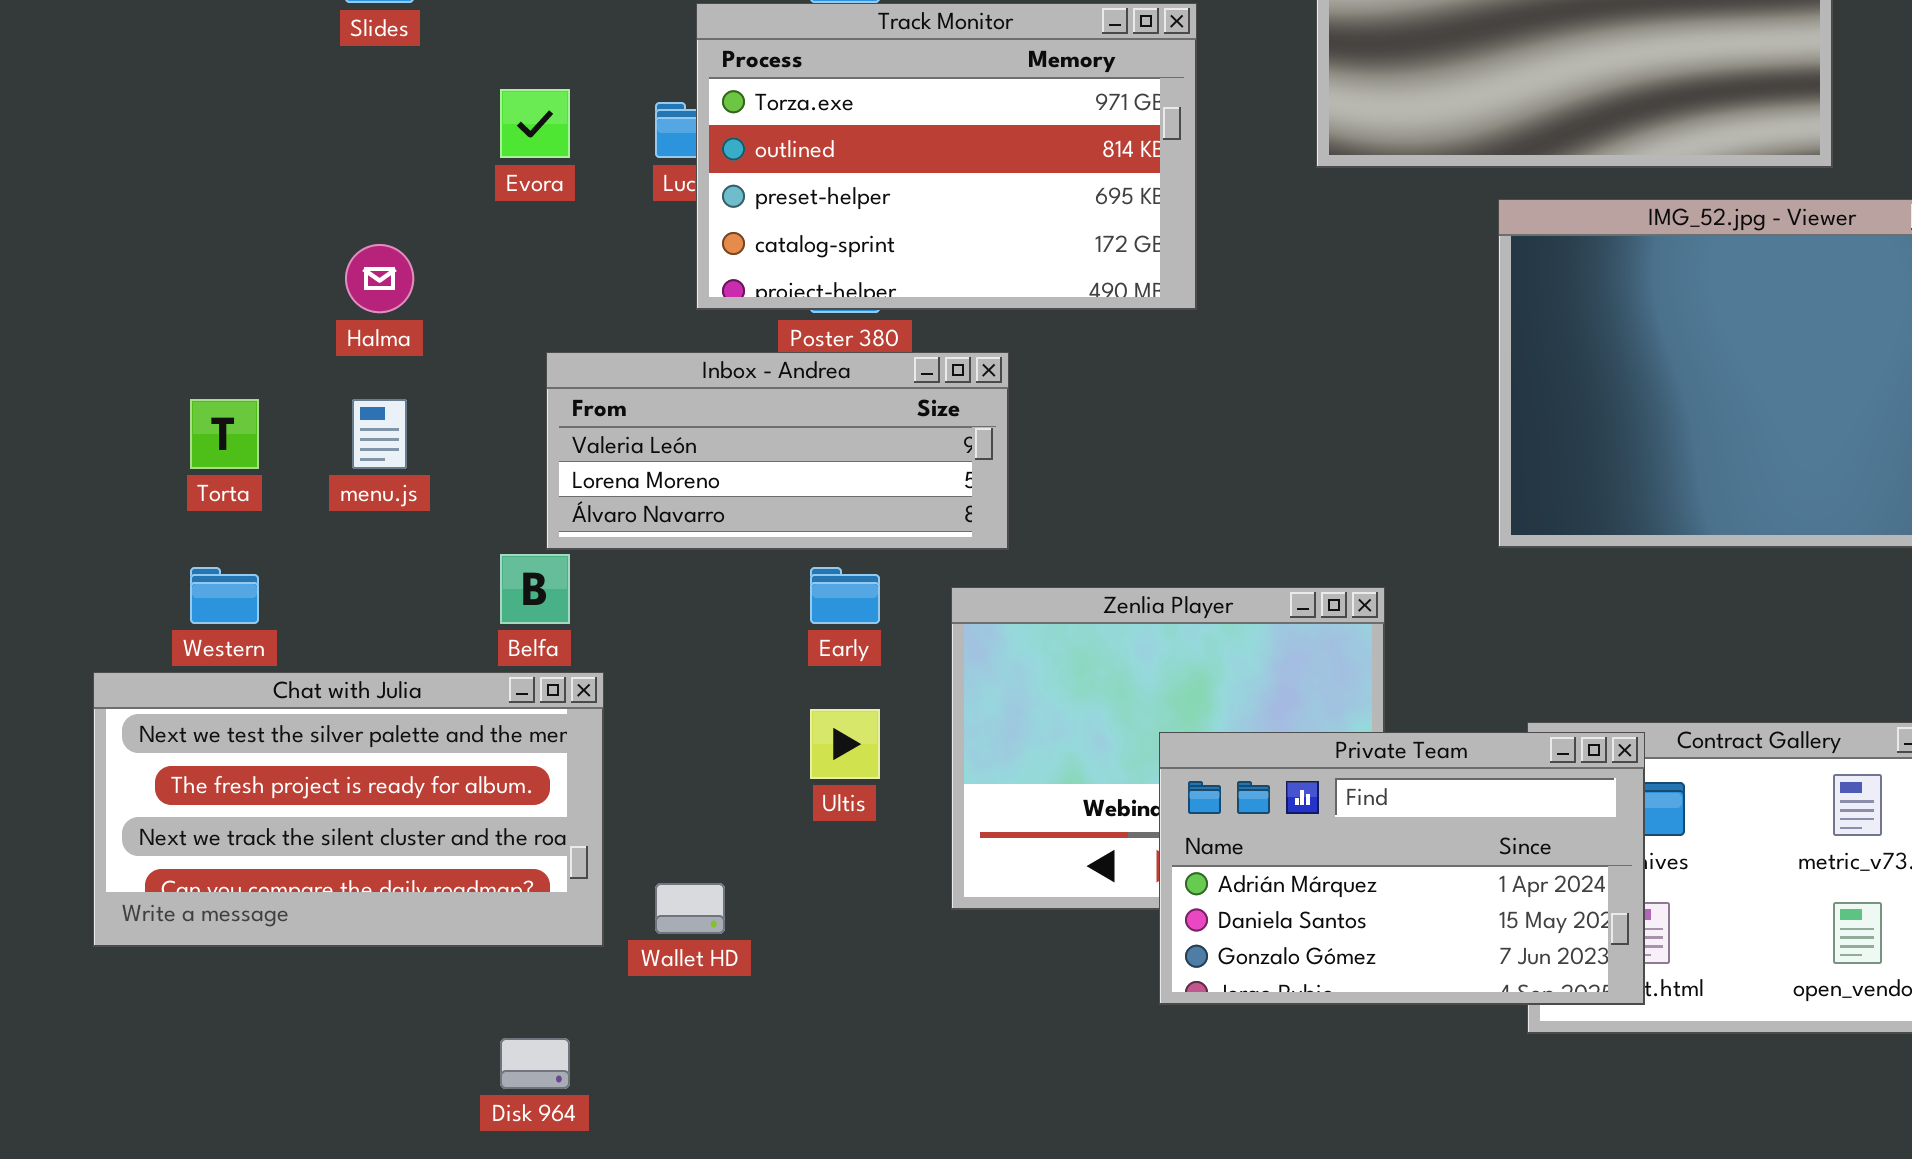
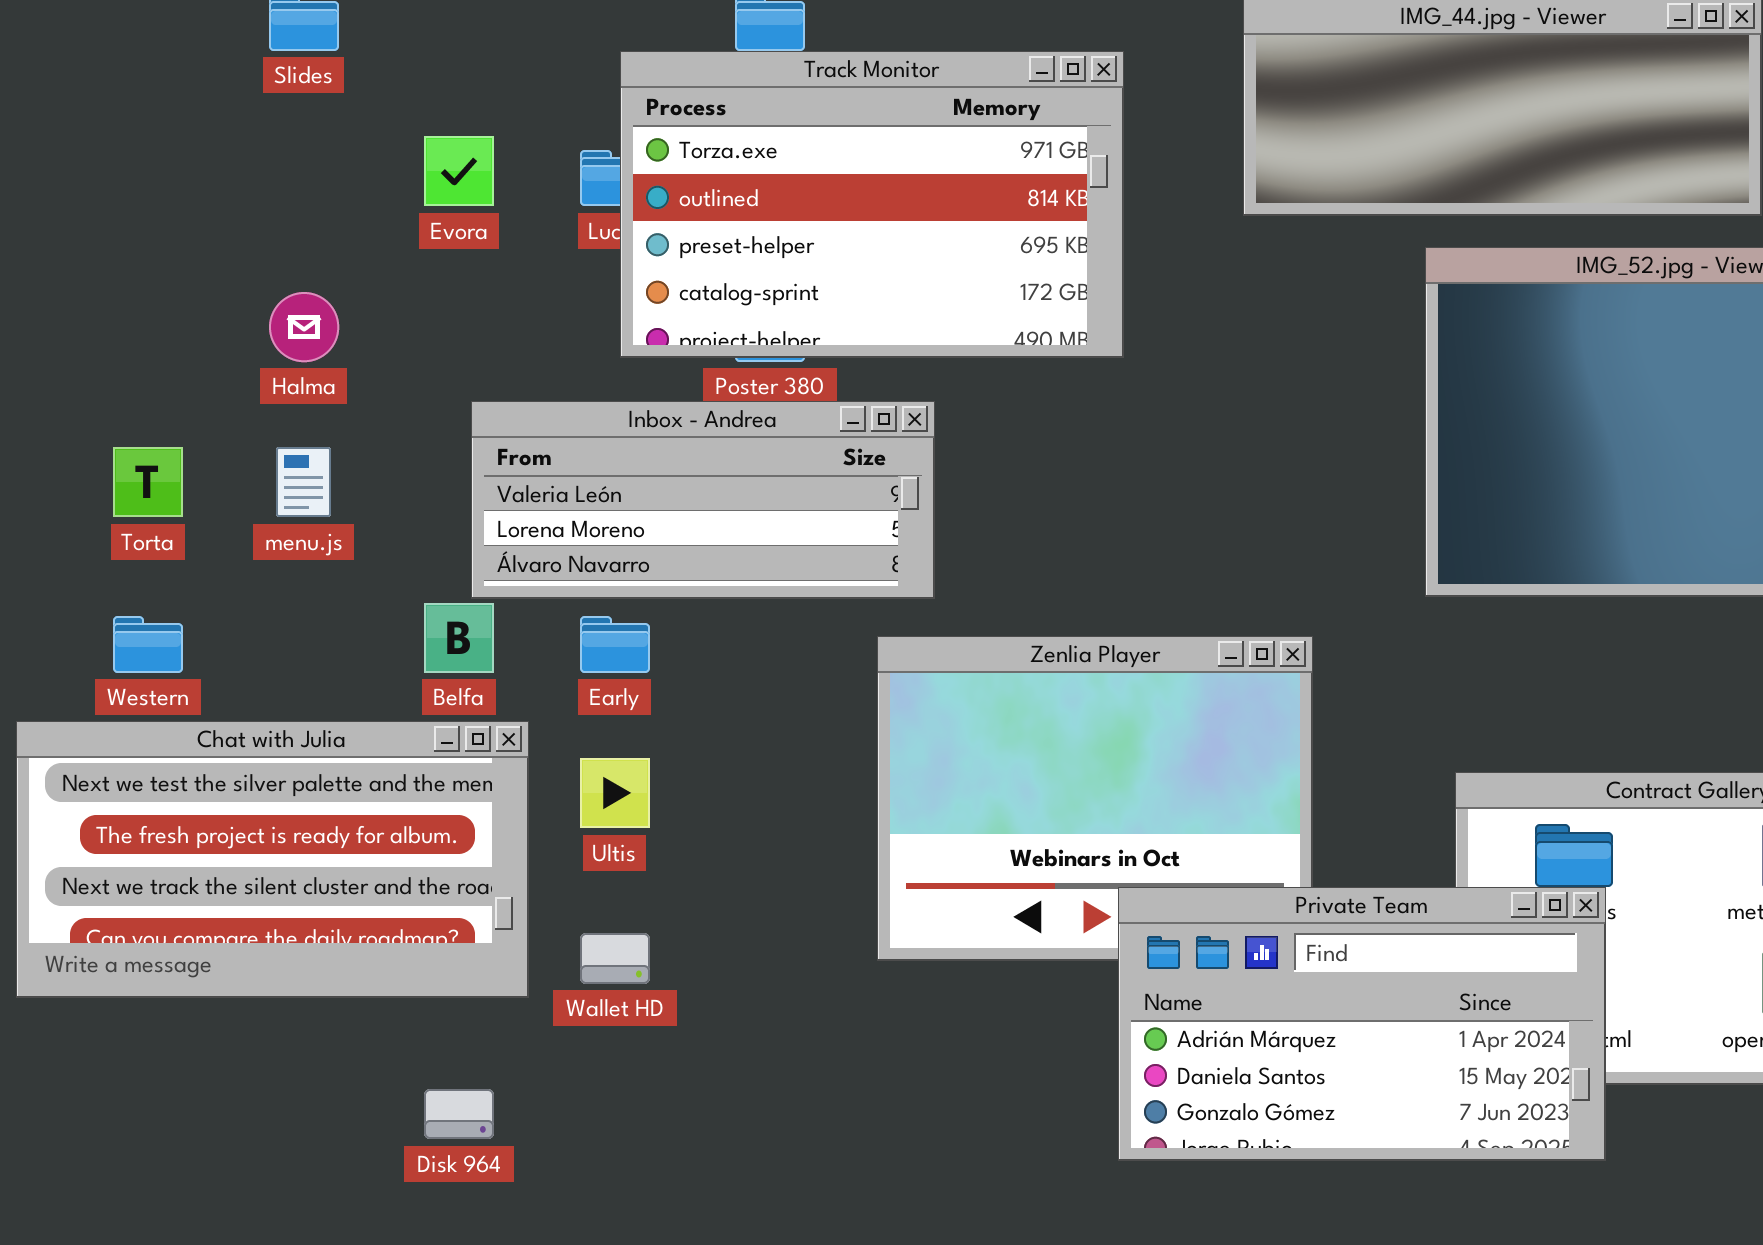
Early: [810,567,880,624] -> [580,616,650,673], moved
Ultis: [810,709,880,779] -> [580,758,650,828], moved
Private Team: [1159,732,1645,1005] -> [1118,887,1606,1161], moved

